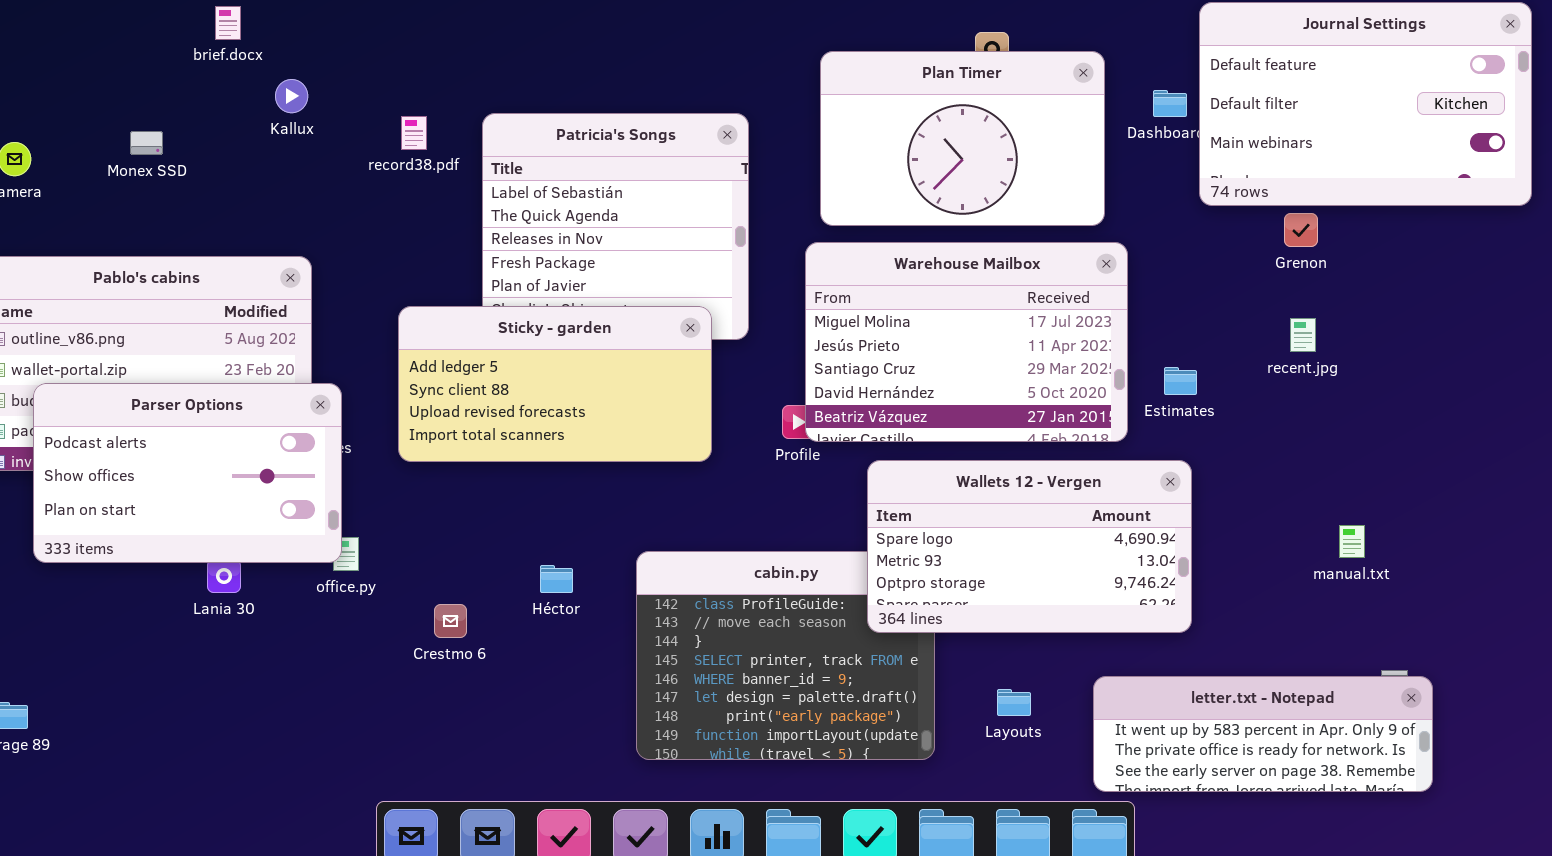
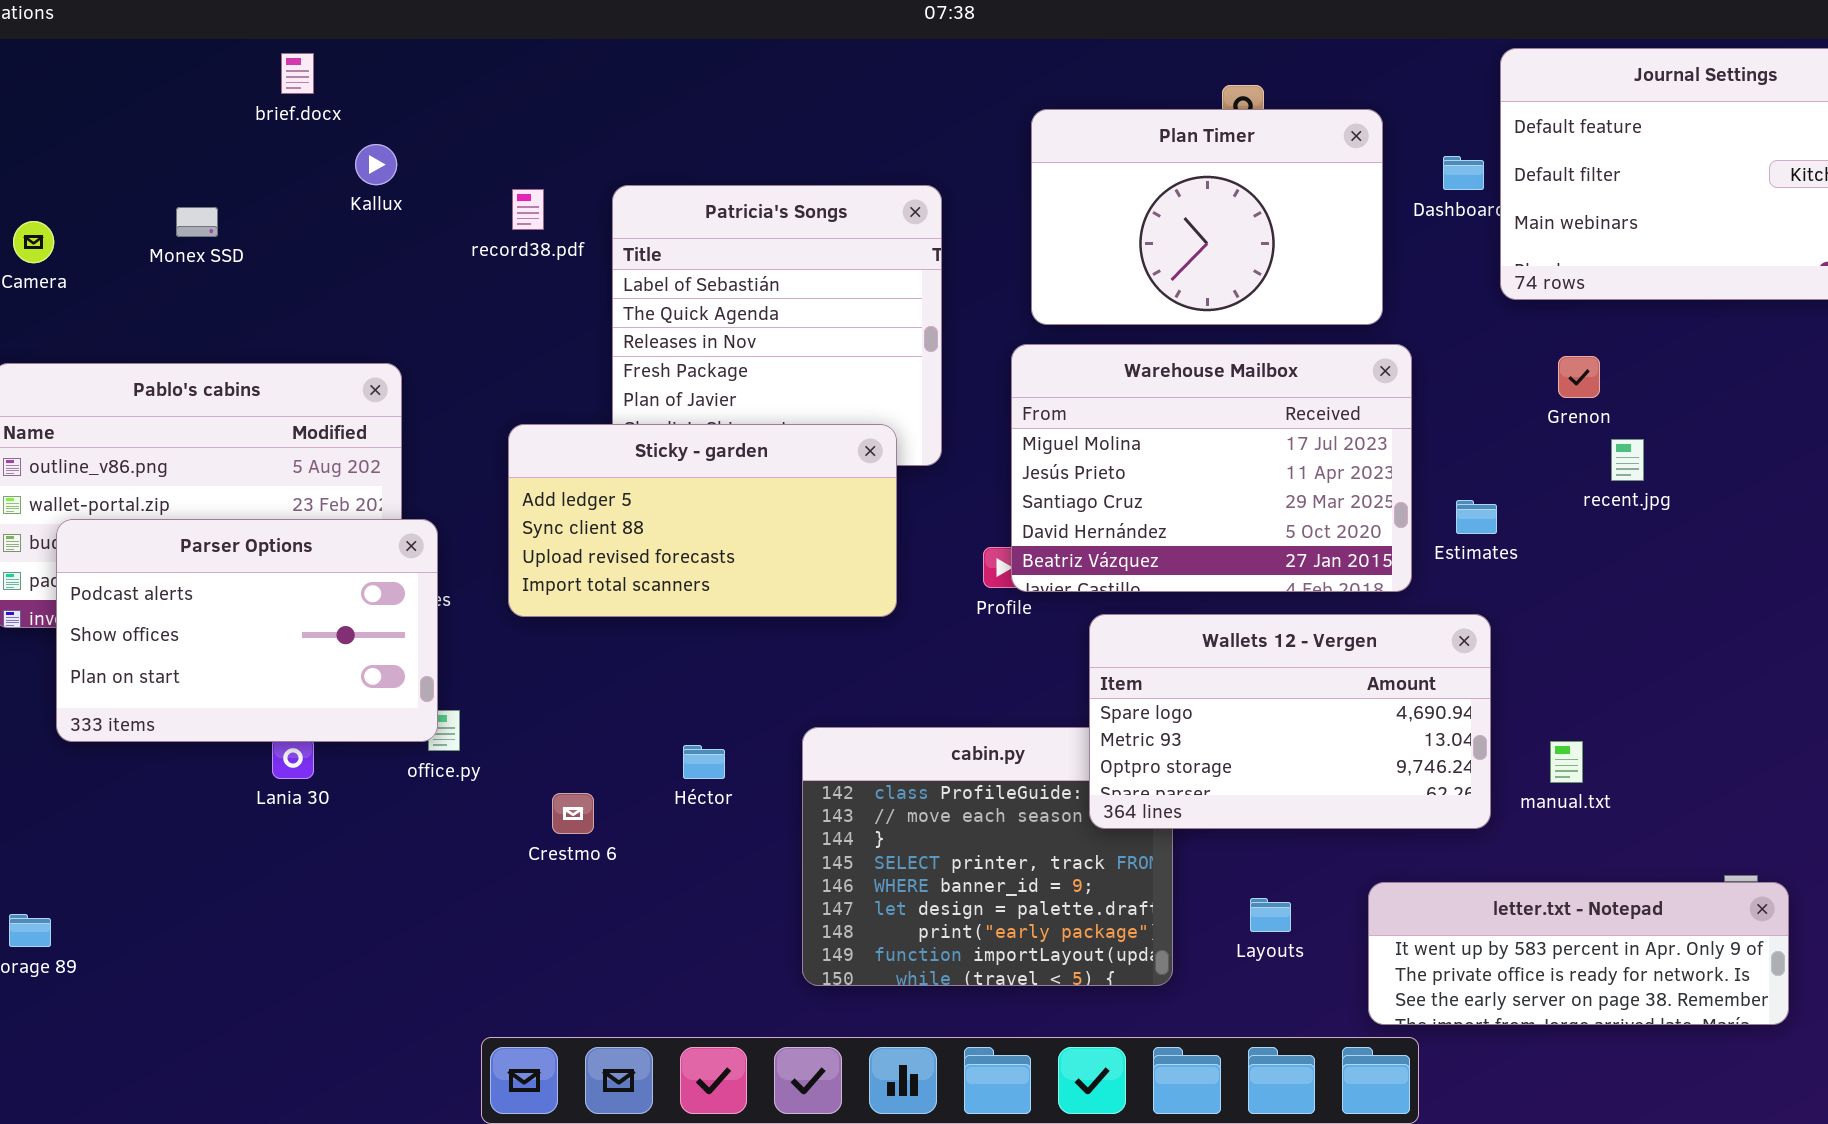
Grenon: [1284,213,1318,247] -> [1558,356,1600,398], moved
manual.txt: [1339,525,1365,558] -> [1550,741,1583,783], moved

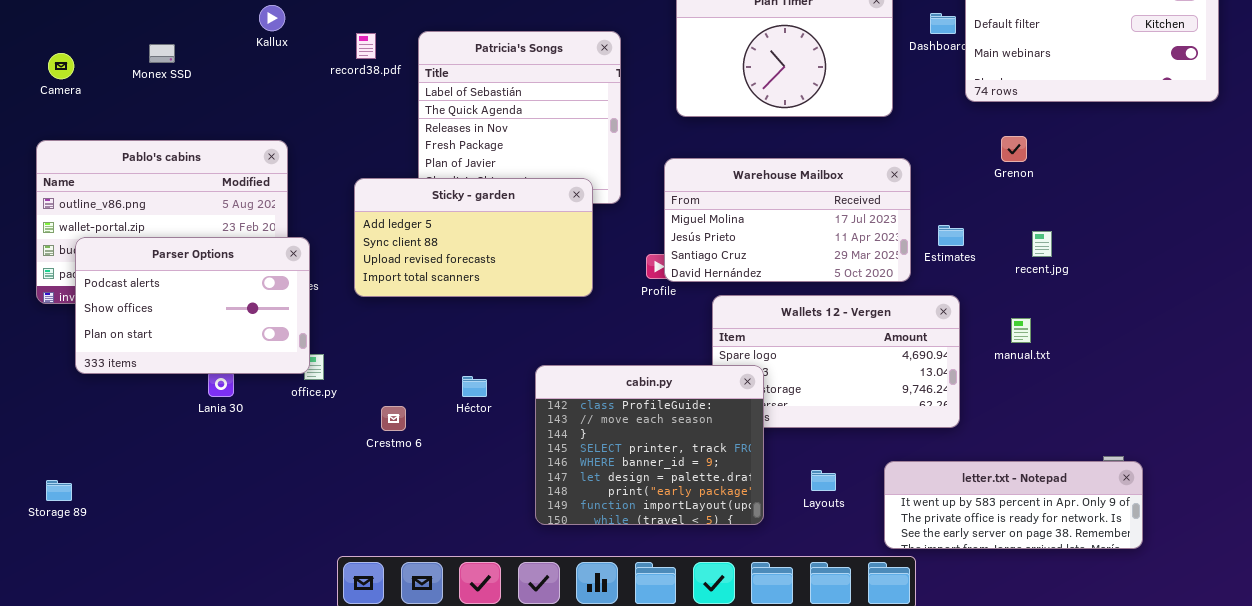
Warehouse Mailbox: [1011,344,1412,592] -> [664,158,911,282], resized
recent.jpg: [1611,439,1644,481] -> [1032,231,1052,257], moved
cabin.py: [802,727,1173,986] -> [535,365,764,525], raised
manual.txt: [1550,741,1583,783] -> [1011,318,1031,343], moved

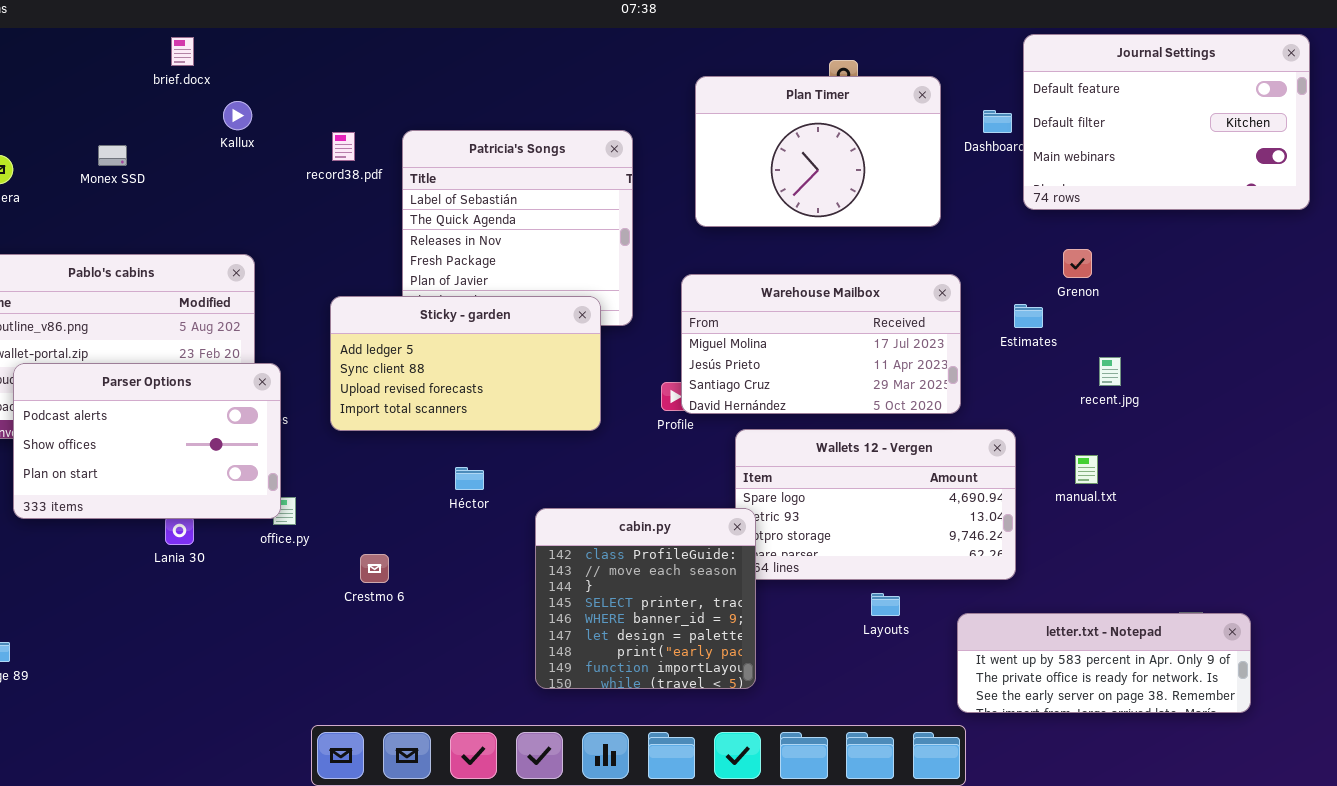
Estimates: [938,225,964,246] -> [1014,304,1043,328], moved
cabin.py: [535,365,764,525] -> [535,508,756,689], resized
Héctor: [462,376,487,397] -> [455,467,484,490], moved
letter.txt - Notepad: [884,461,1143,549] -> [957,613,1251,713], moved
Layouts: [811,470,836,491] -> [871,593,900,616], moved

